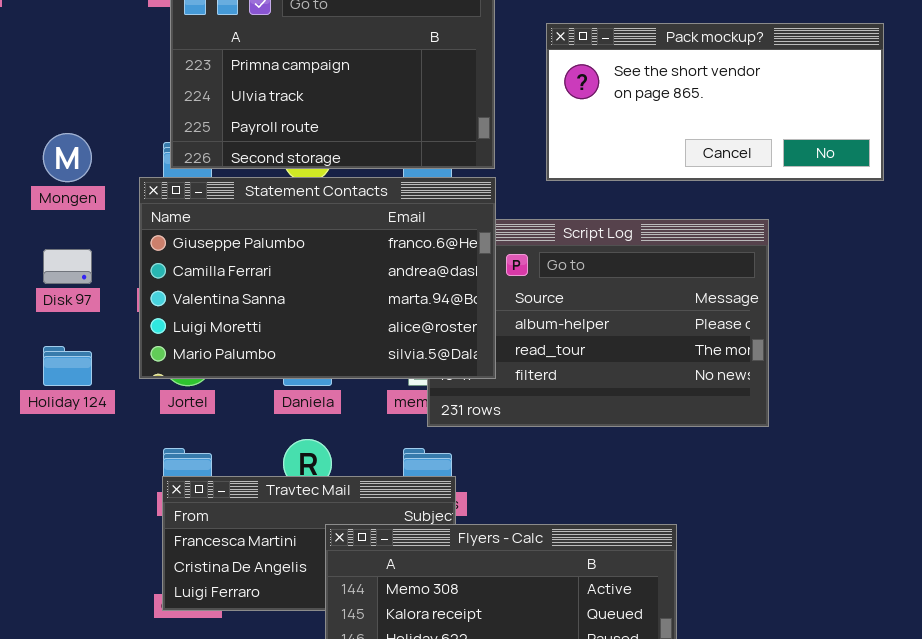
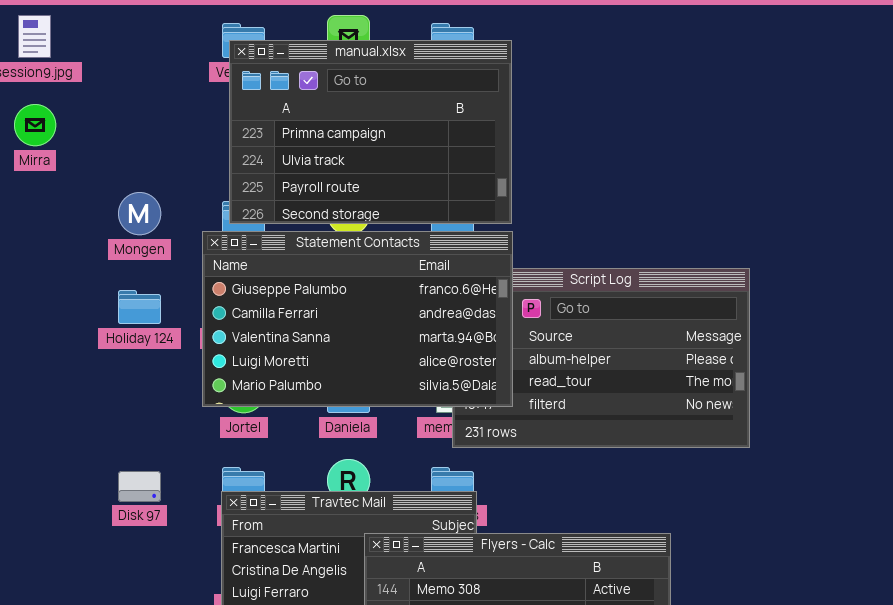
Pack mockup?: [546,23,884,181] -> none, closed
Disk 97: [43,249,92,284] -> [118,471,161,502], moved
Holiday 124: [43,346,92,386] -> [118,290,161,324], moved

